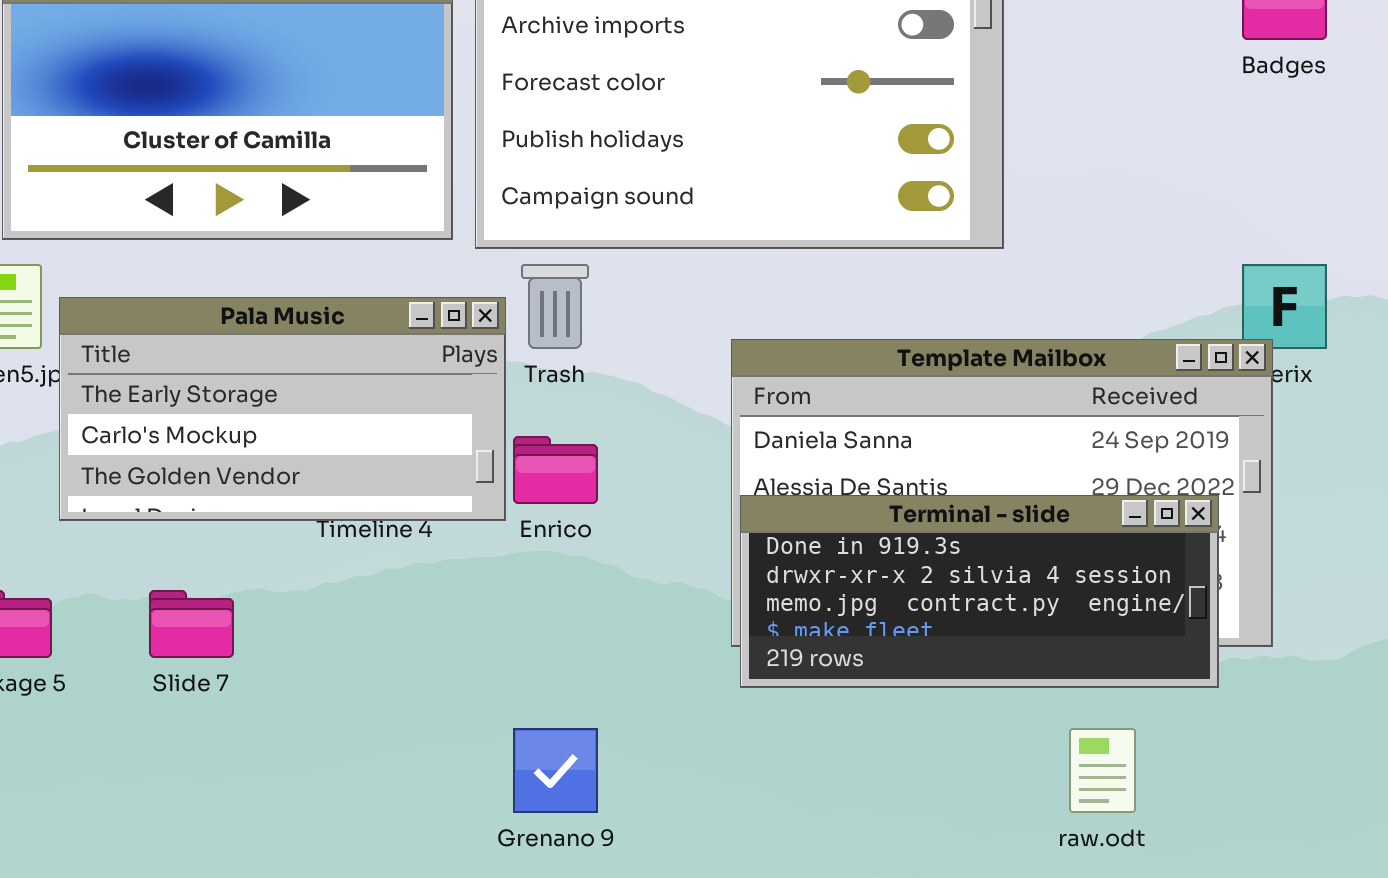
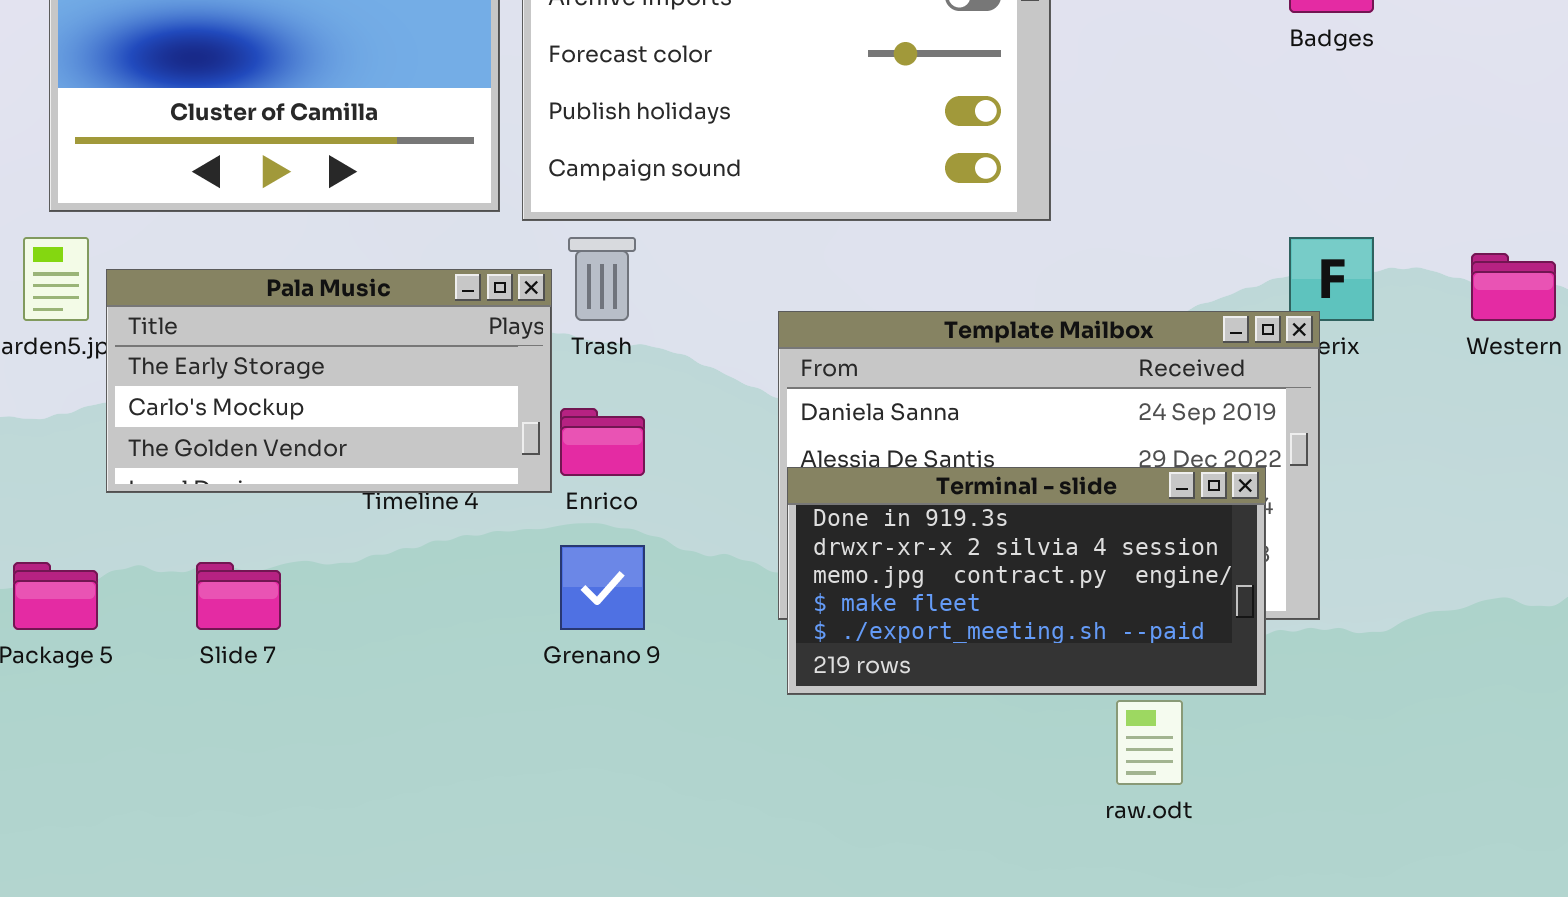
Terminal - slide: [740,495,1219,688] -> [787,467,1266,695], resized
Grenano 9: [513,728,598,813] -> [560,545,645,630], moved

